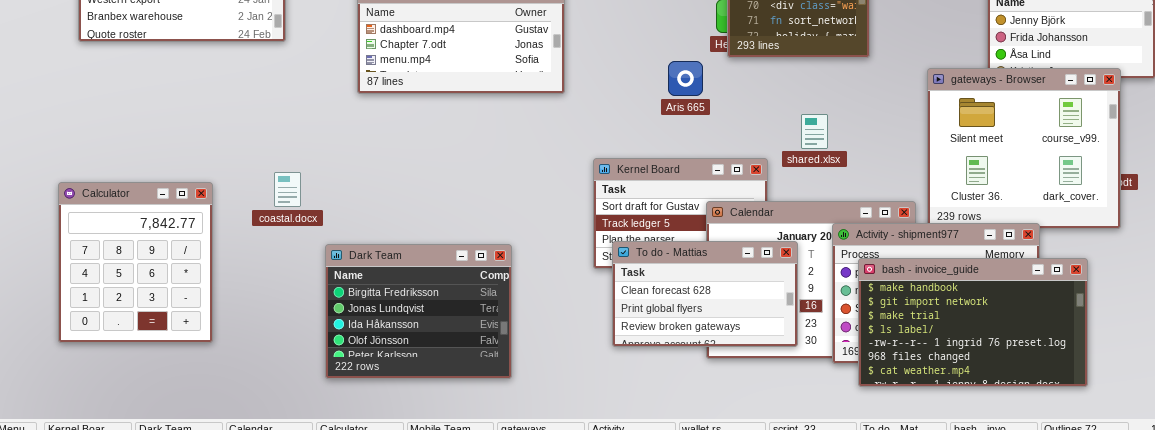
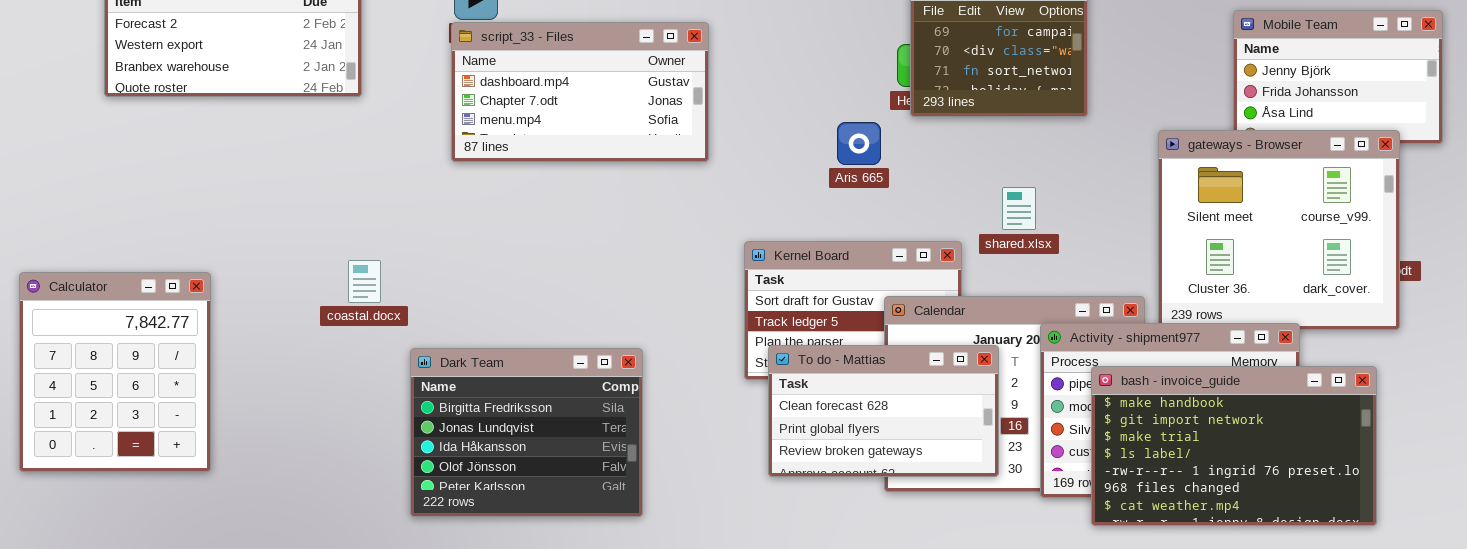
Calculator: [58,182,213,343] -> [19,272,211,472], moved
bash - invoice_guide: [858,258,1088,387] -> [1091,366,1377,526], moved

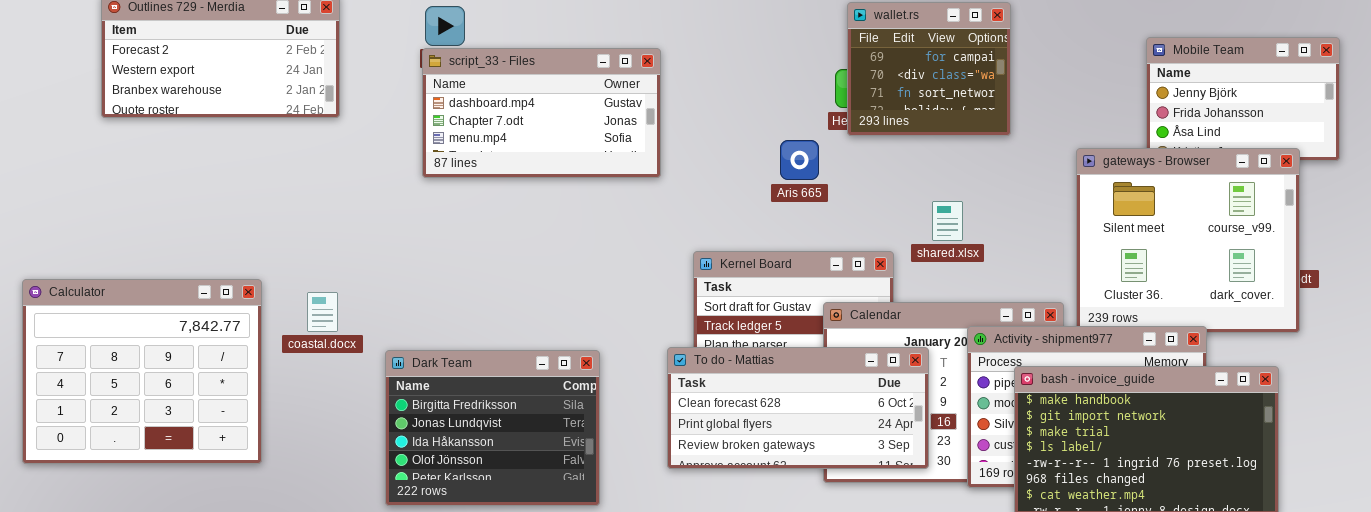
coastal.docx: [348,260,381,303] -> [307,292,338,332], moved
Calculator: [19,272,211,472] -> [22,279,262,464], resized
To do - Mattias: [768,345,999,477] -> [667,347,929,469], resized

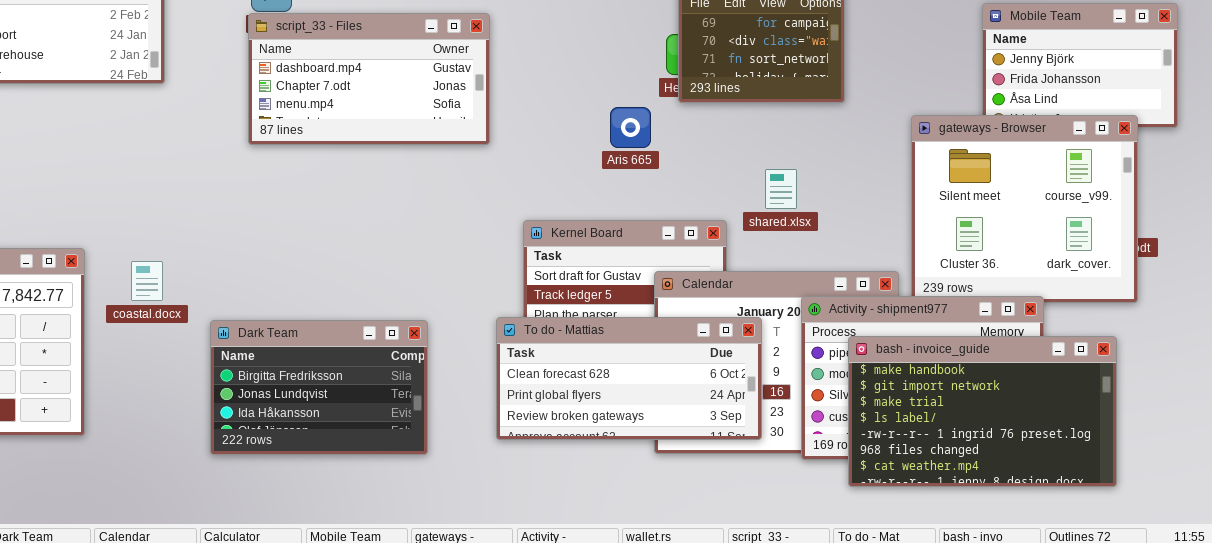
Dark Team: [385,350,600,506] -> [210,320,428,455], resized

